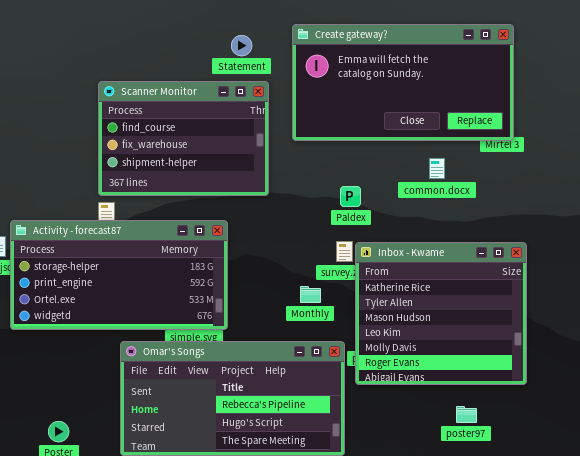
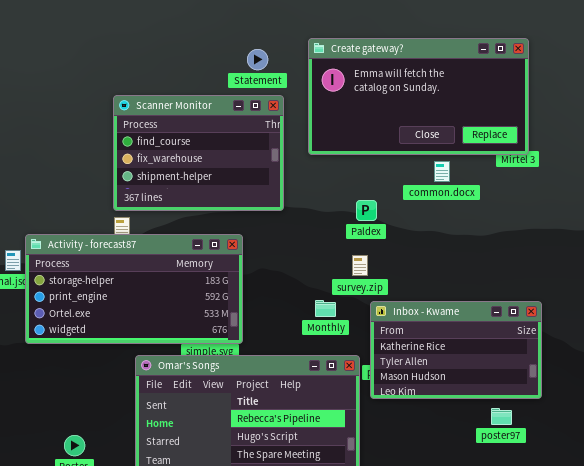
common.docx: [429,158,445,179] -> [434,161,450,182], moved
Inbox - Kwame: [355,242,527,385] -> [370,301,542,399], resized
poster97: [456,406,477,423] -> [491,408,512,425], moved

